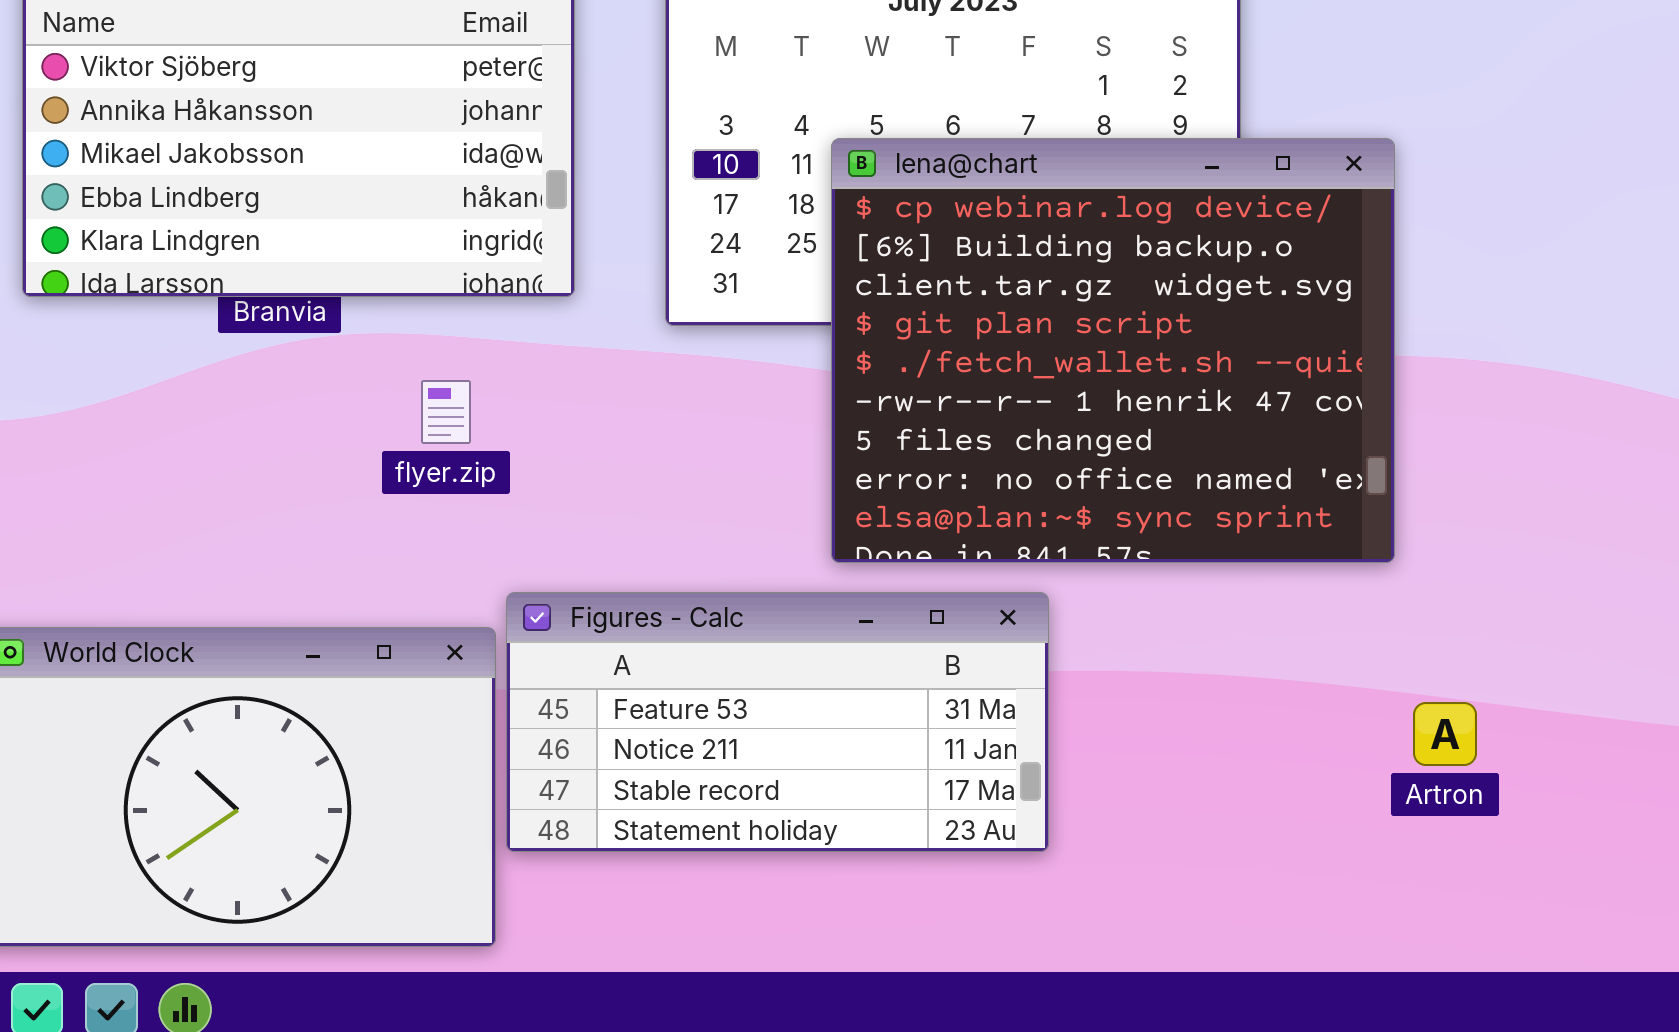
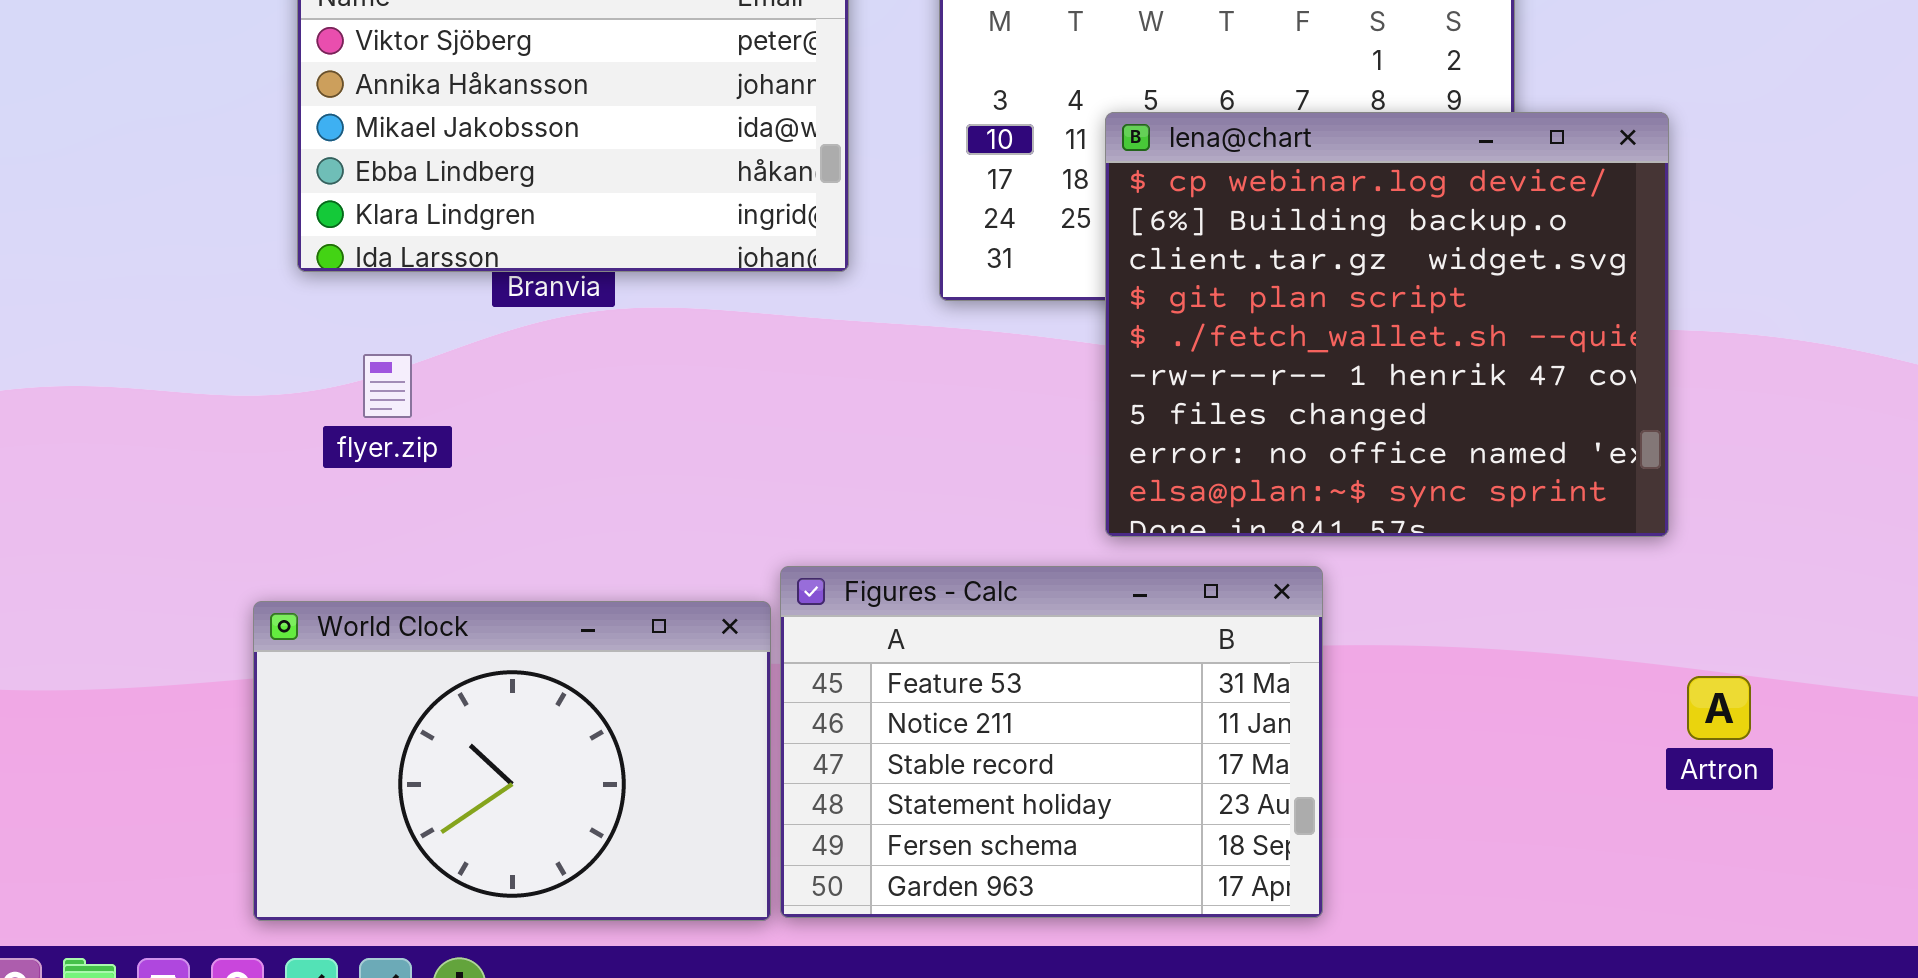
flyer.zip: [421,380,471,444] -> [363,354,412,418], moved
Figures - Calc: [506,592,1049,852] -> [780,566,1323,918], resized

